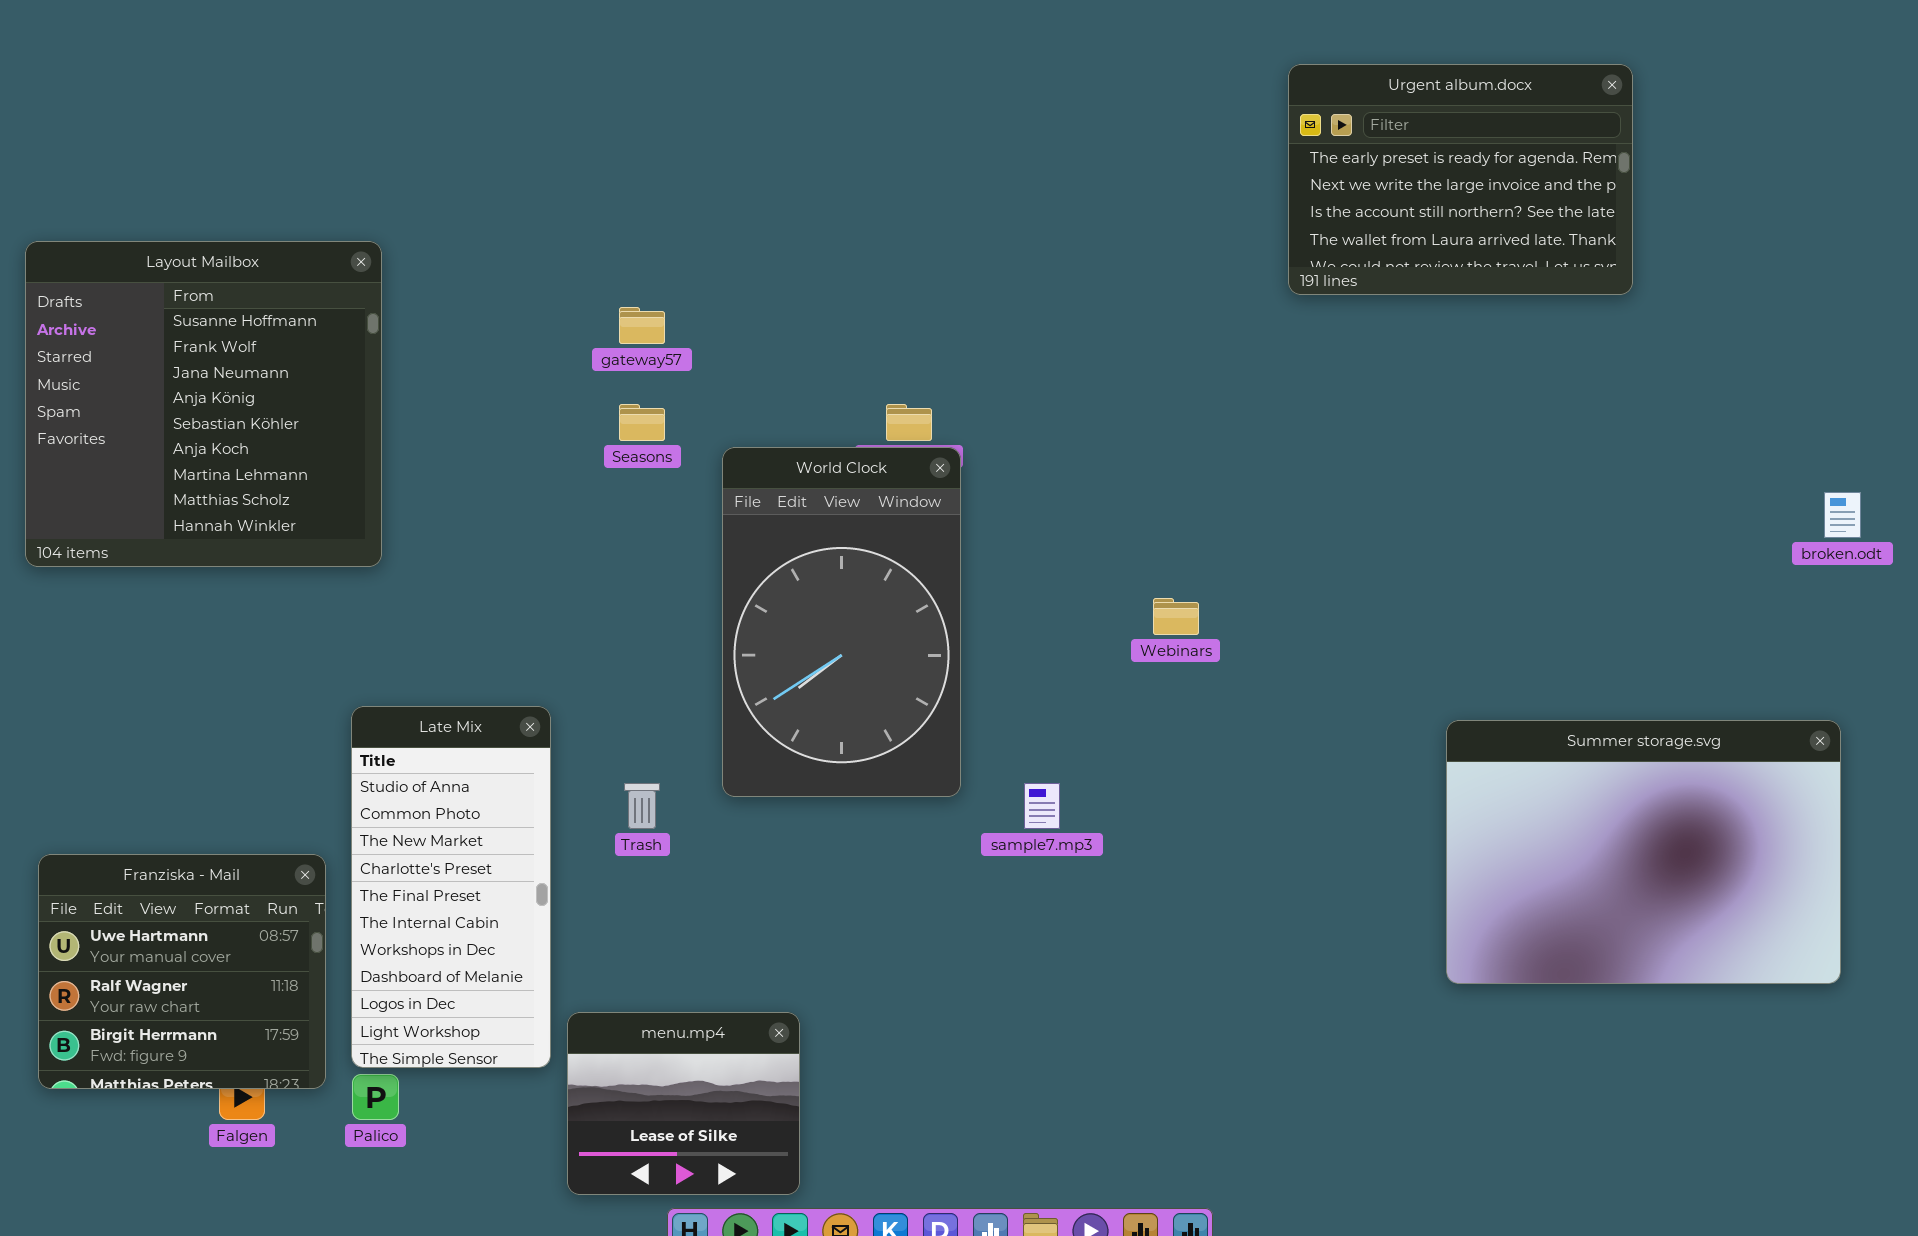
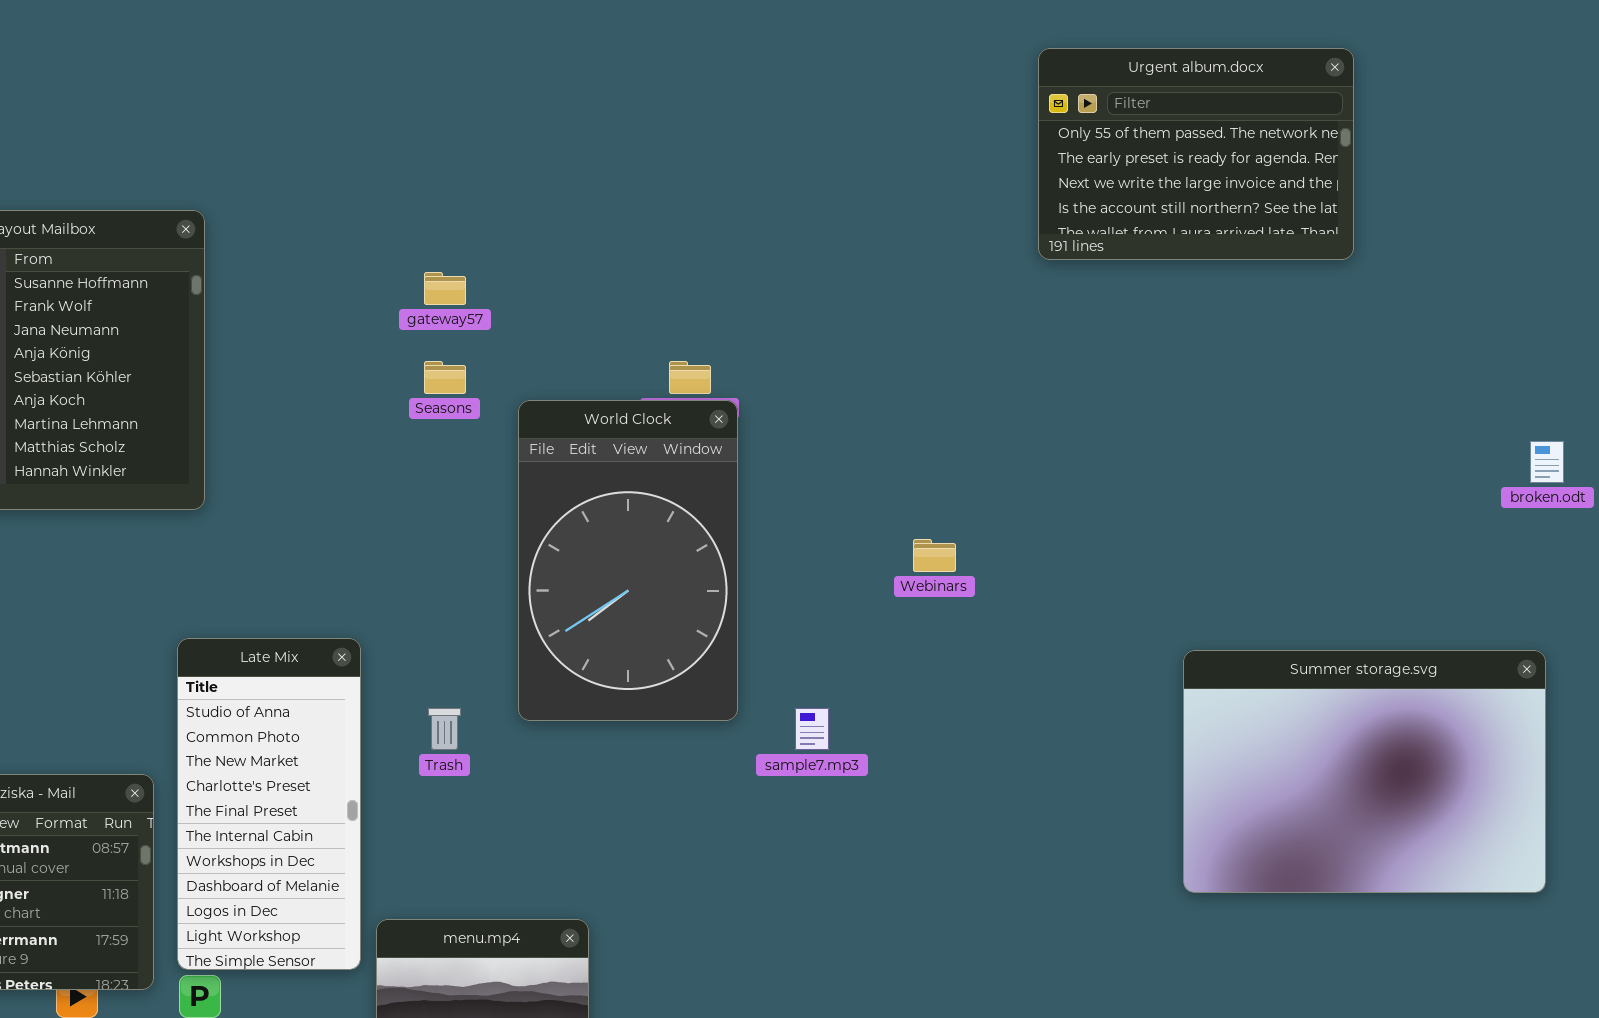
Urgent album.docx: [1288,64,1633,295] -> [1038,48,1354,260], scrolled up 1 row

